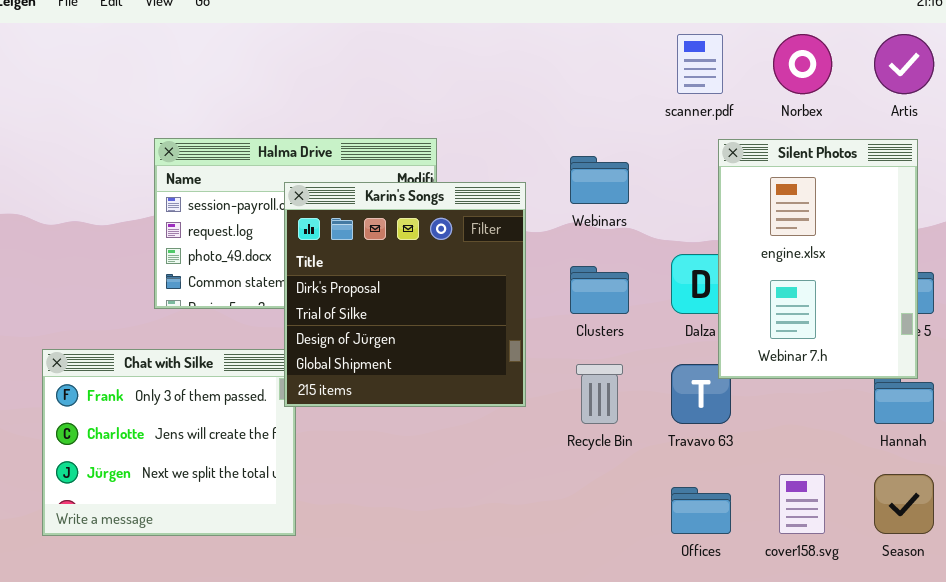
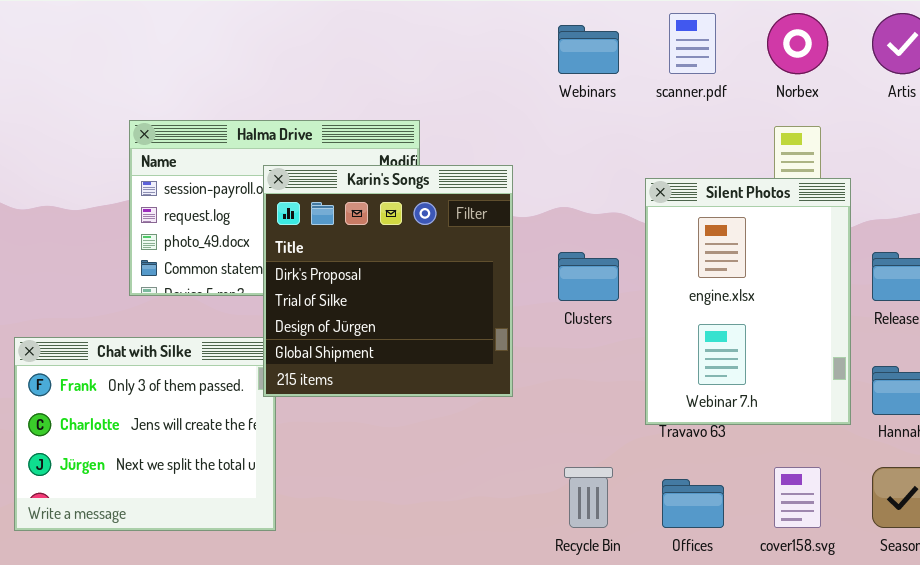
Silent Photos: [718,139,918,379] -> [645,178,851,425], moved
Webinars: [570,156,629,204] -> [558,25,619,74], moved
Recycle Bin: [576,364,623,424] -> [564,467,613,528], moved

